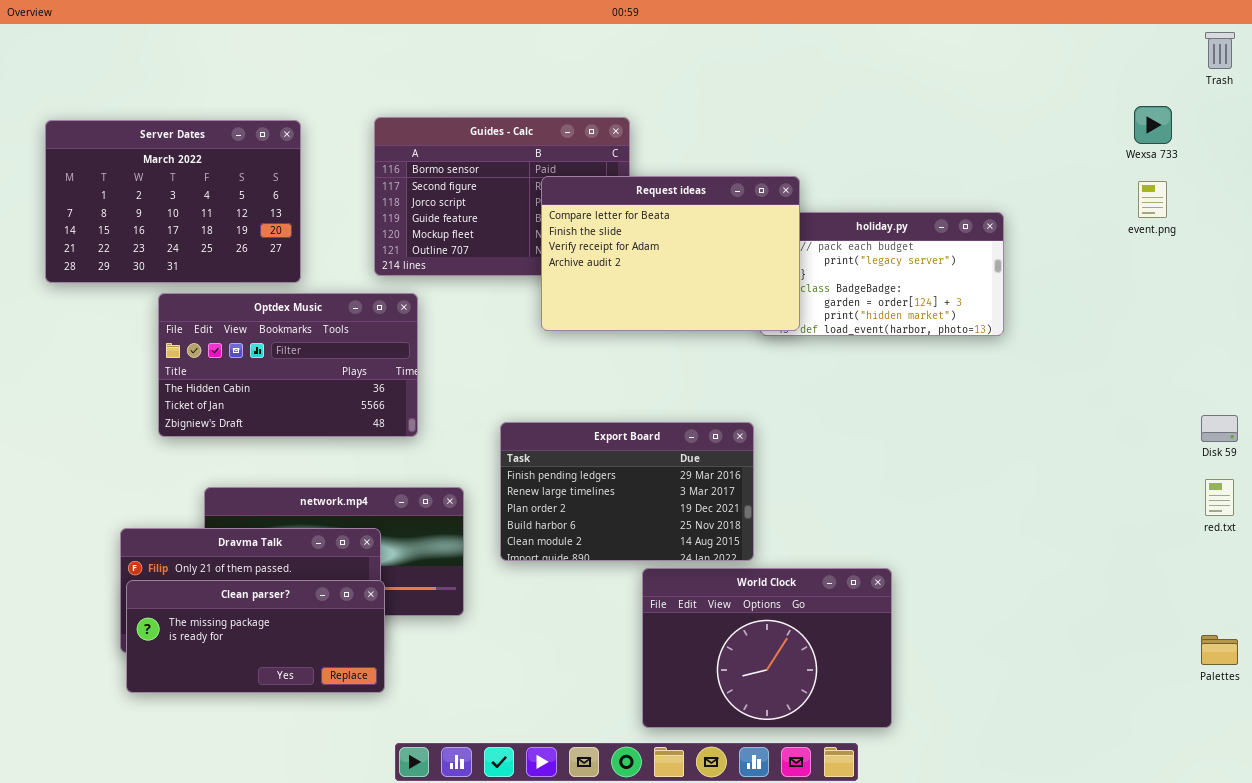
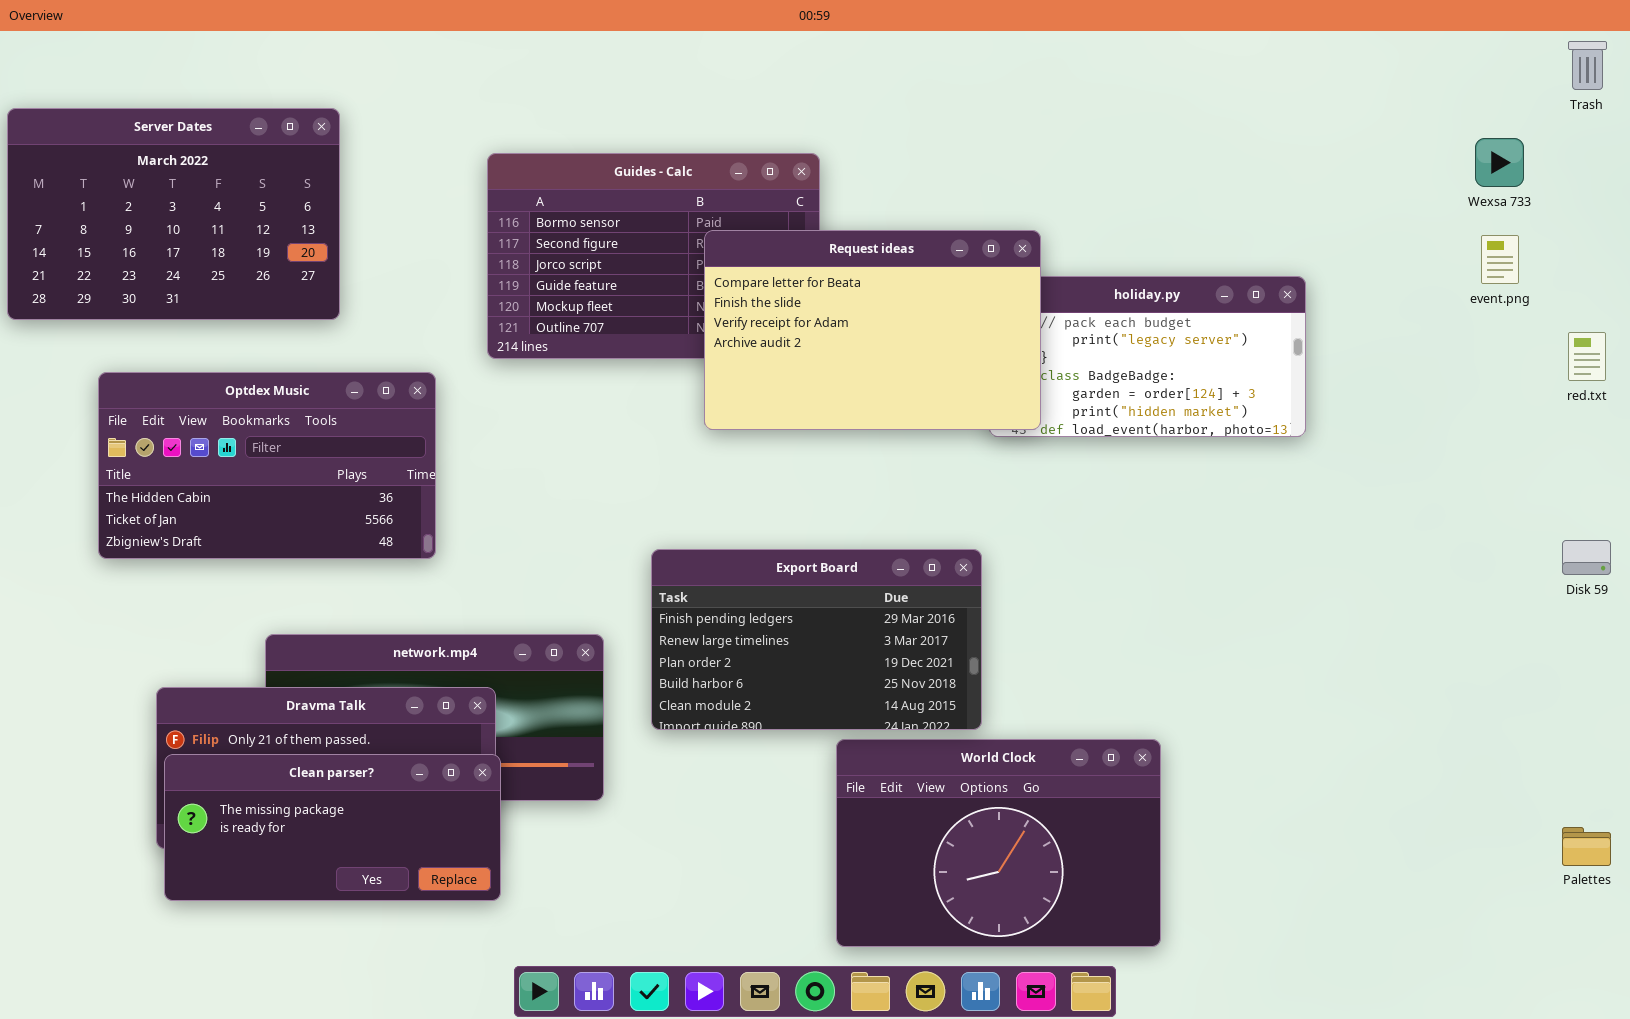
Server Dates: [45,120,301,283] -> [7,108,340,320], moved
Optdex Music: [158,293,418,437] -> [98,372,436,559], moved
red.txt: [1205,479,1234,516] -> [1568,332,1606,381], moved

